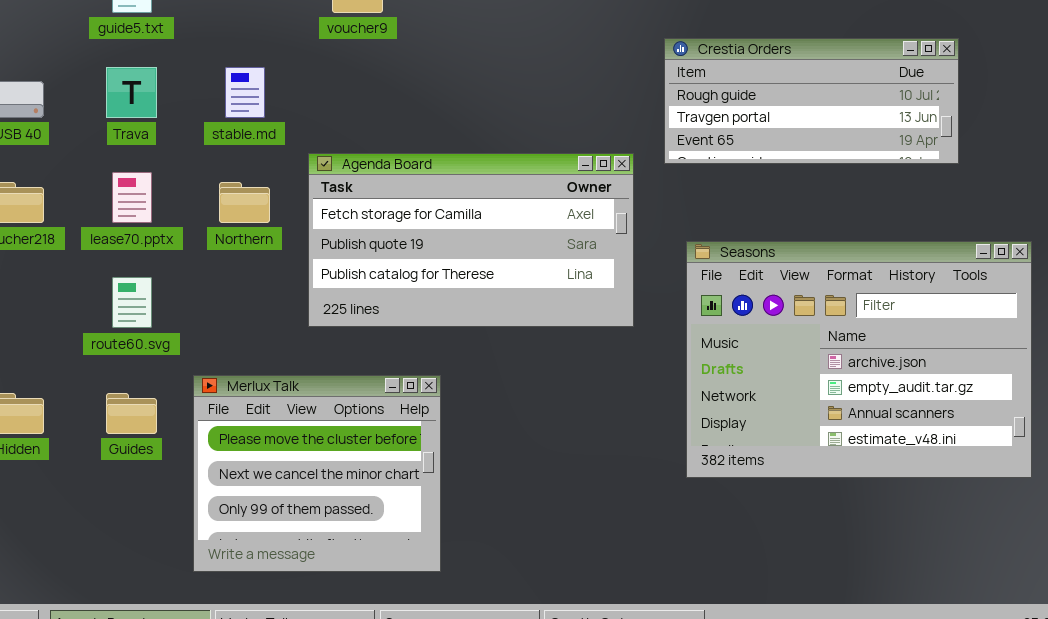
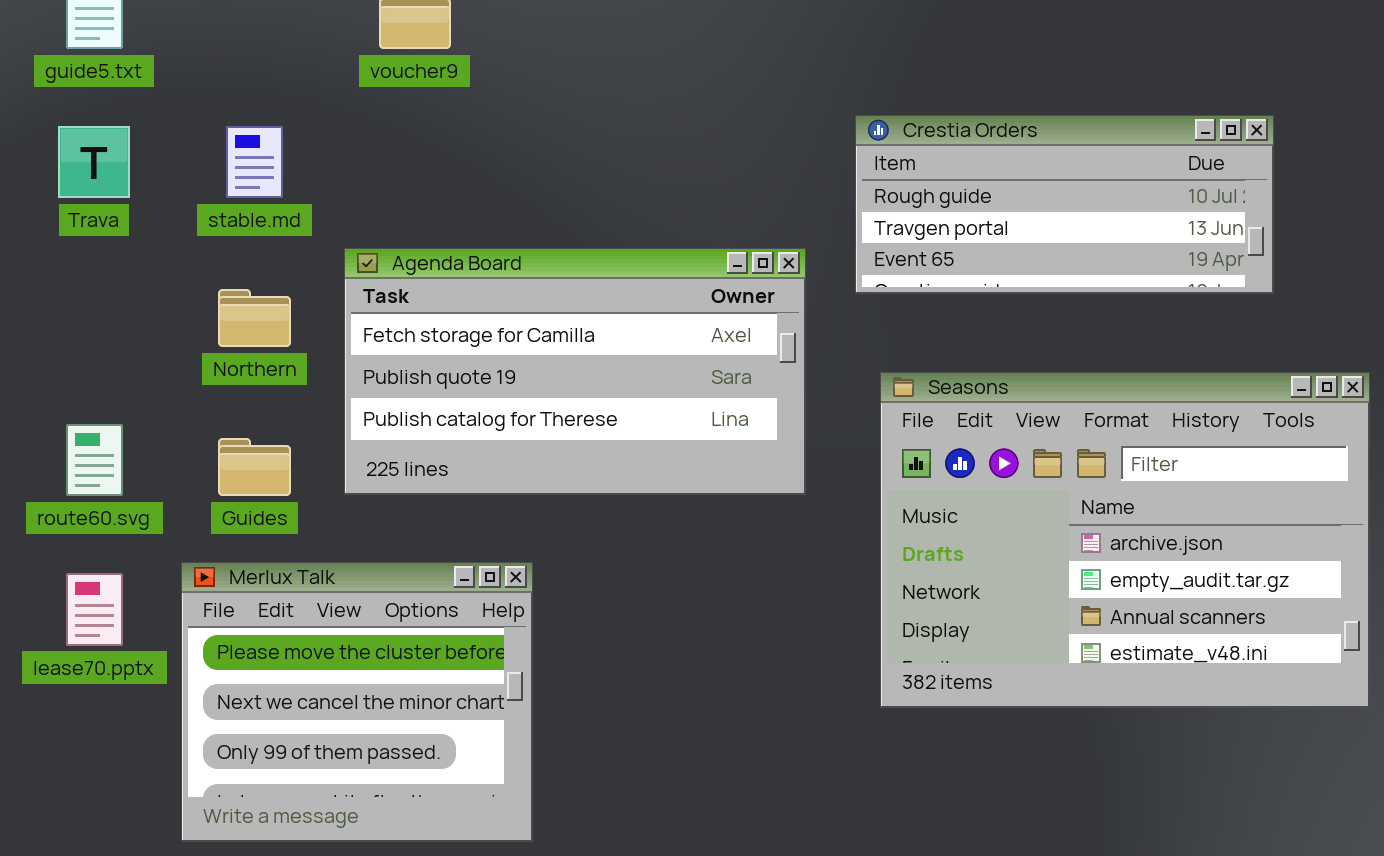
Crestia Orders: [664,38,959,164] -> [855,115,1274,294], moved
lease70.pptx: [112,172,152,223] -> [66,573,123,646], moved
Guides: [106,393,157,434] -> [218,438,291,496], moved

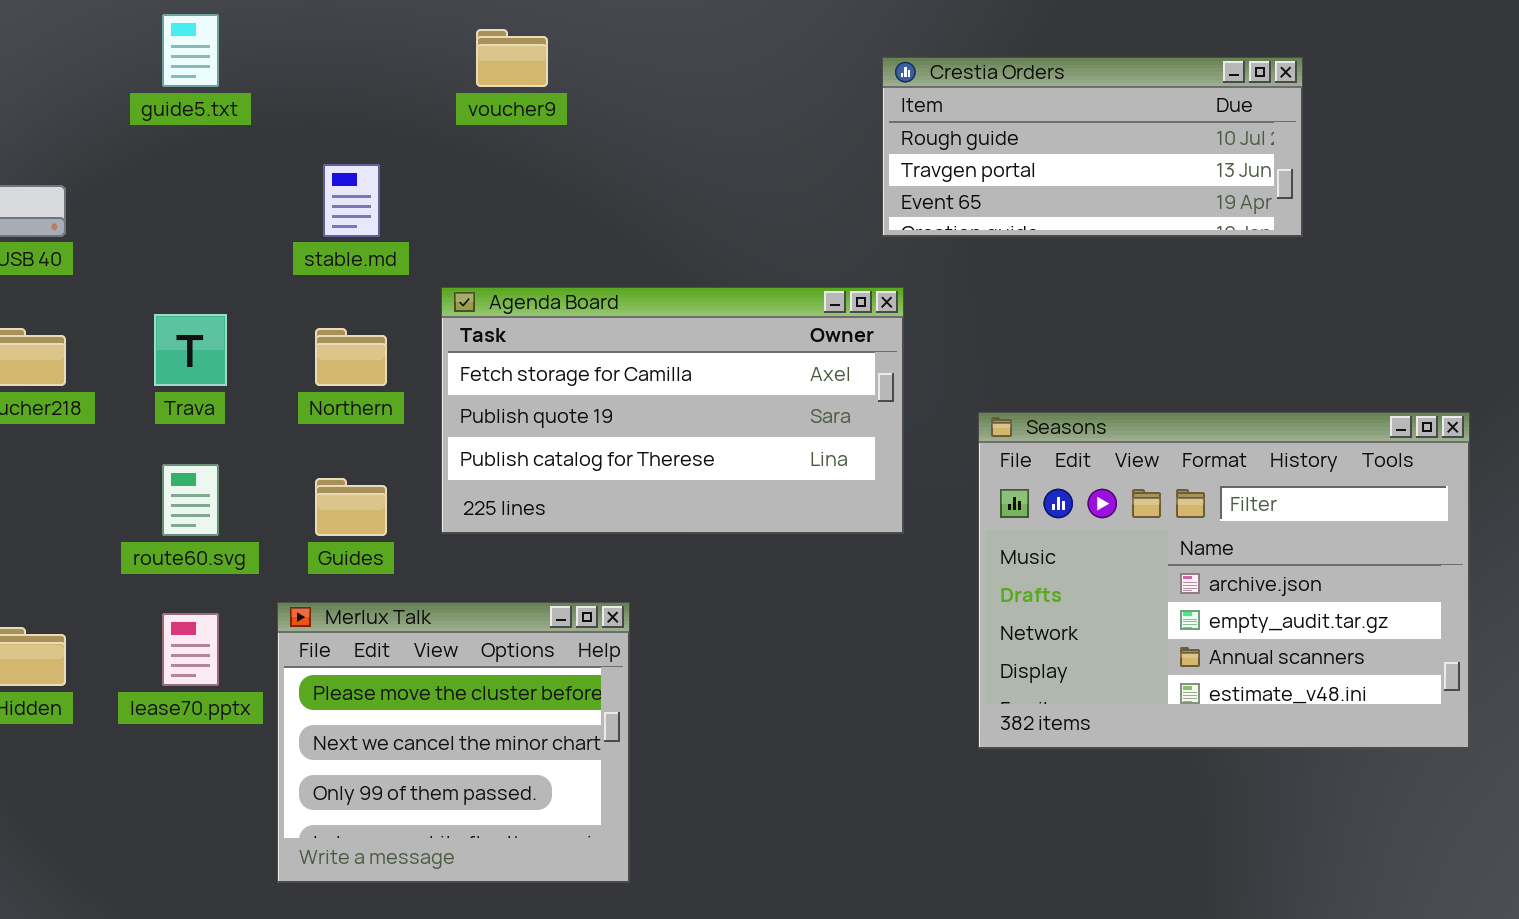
Crestia Orders: [855,115,1274,294] -> [882,57,1303,237], moved
Trava: [58,126,130,198] -> [154,314,227,386], moved

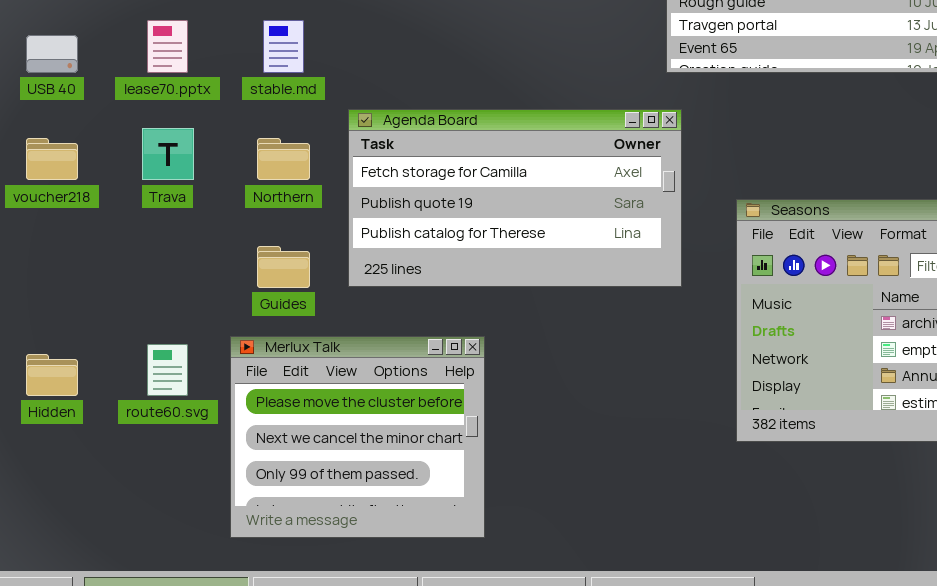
route60.svg: [162,464,219,536] -> [147,344,188,396], moved
lease70.pptx: [162,613,219,686] -> [147,20,188,73], moved

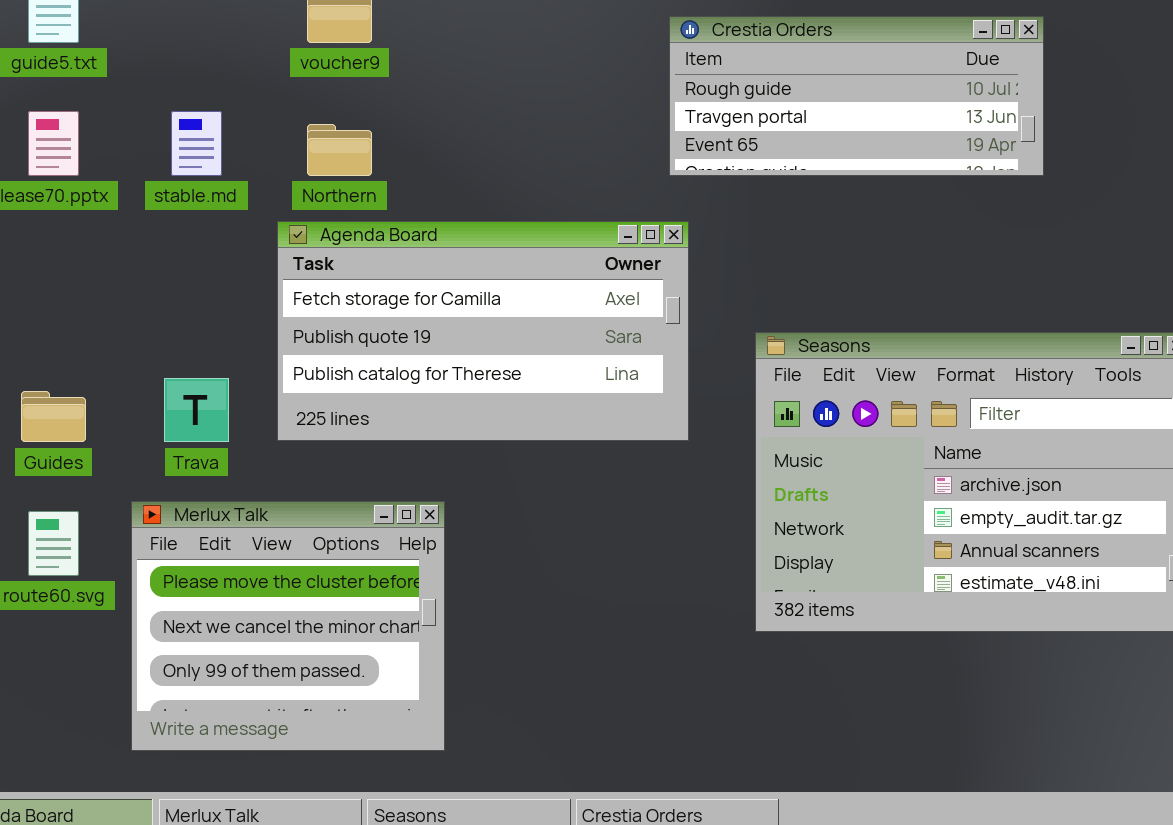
Trava: [142,128,194,180] -> [164,378,229,442], moved
Northern: [257,138,310,180] -> [307,124,372,176], moved
Guides: [257,246,310,288] -> [21,391,86,442], moved

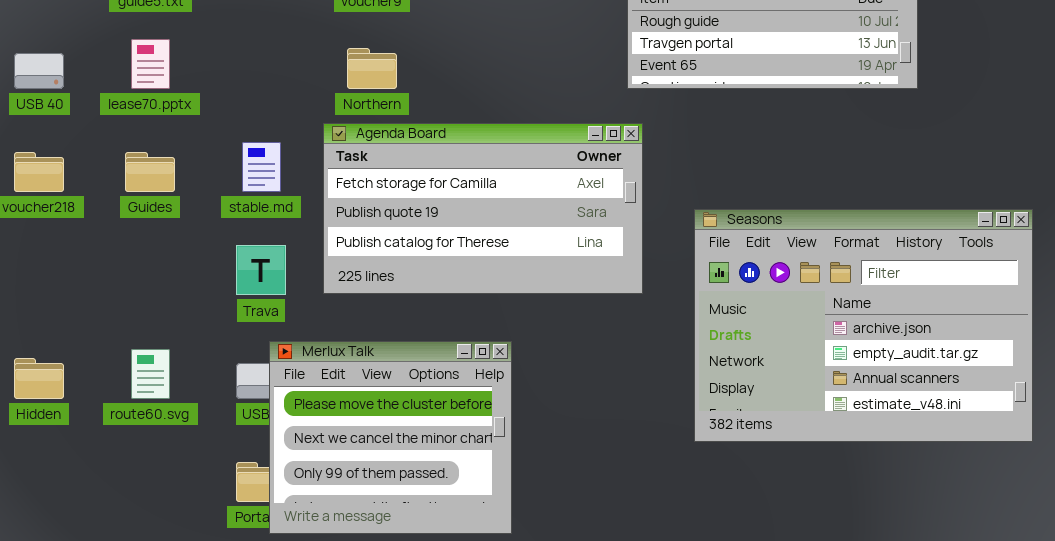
stable.md: [171,111,222,176] -> [242,142,281,192], moved
Guides: [21,391,86,442] -> [125,152,175,192], moved
Merlux Talk: [131,501,445,751] -> [269,341,512,534], moved

